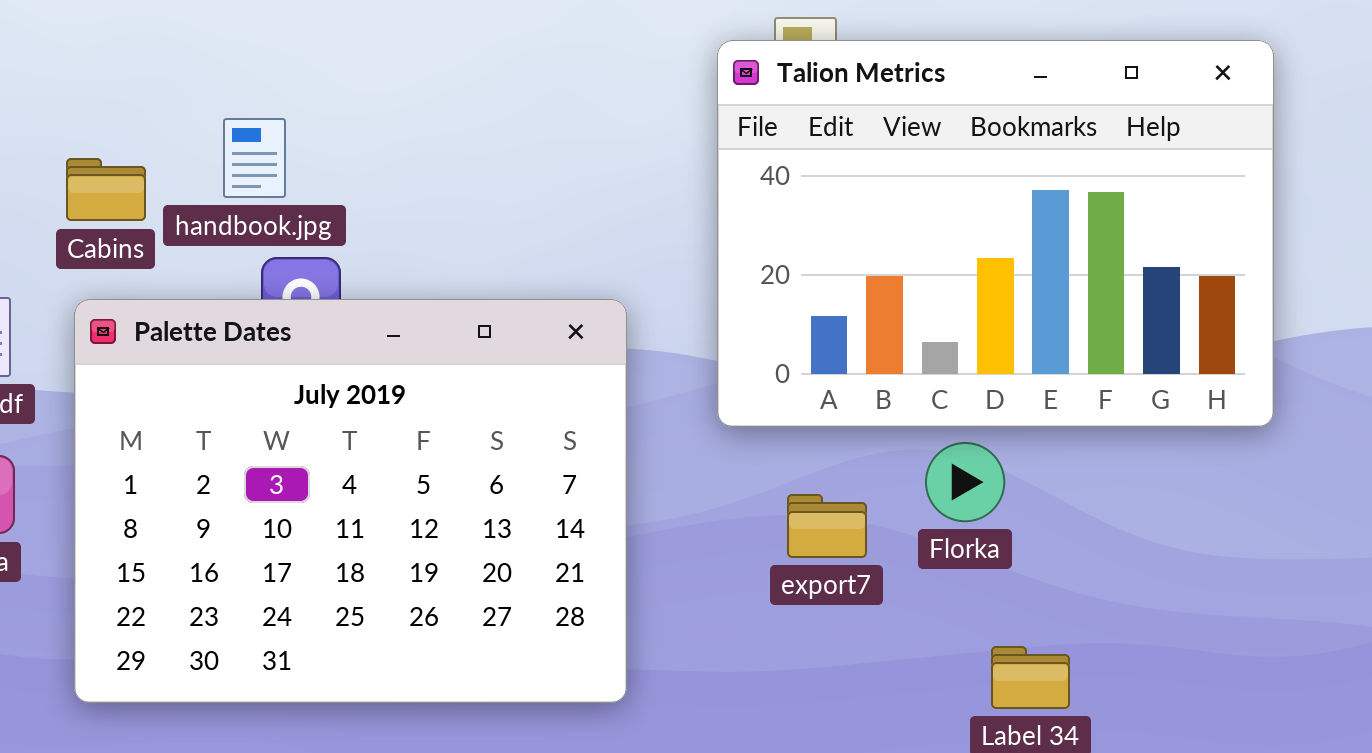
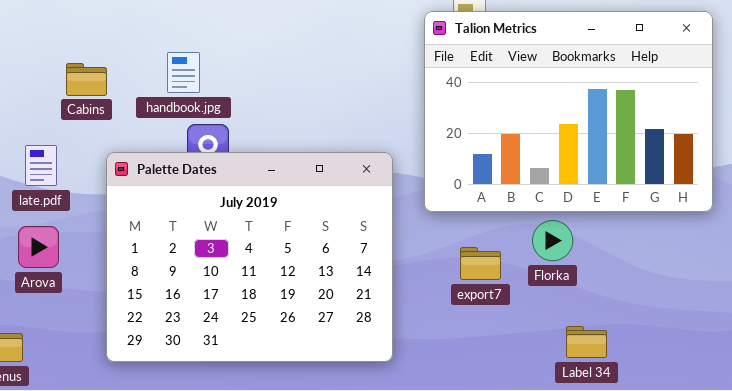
Cabins: [66,158,146,221] -> [66,63,107,96], moved
Palette Dates: [74,299,627,703] -> [106,152,393,362], moved

